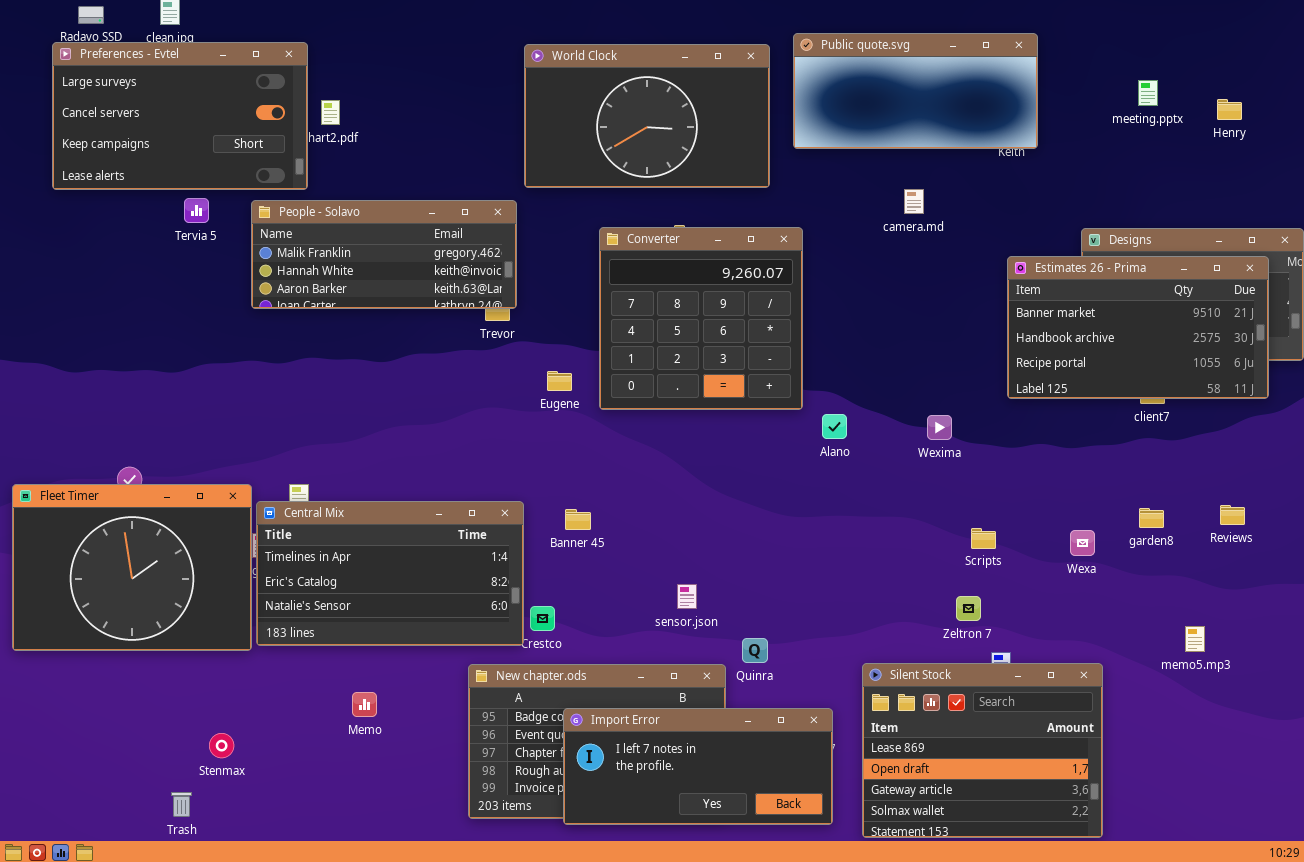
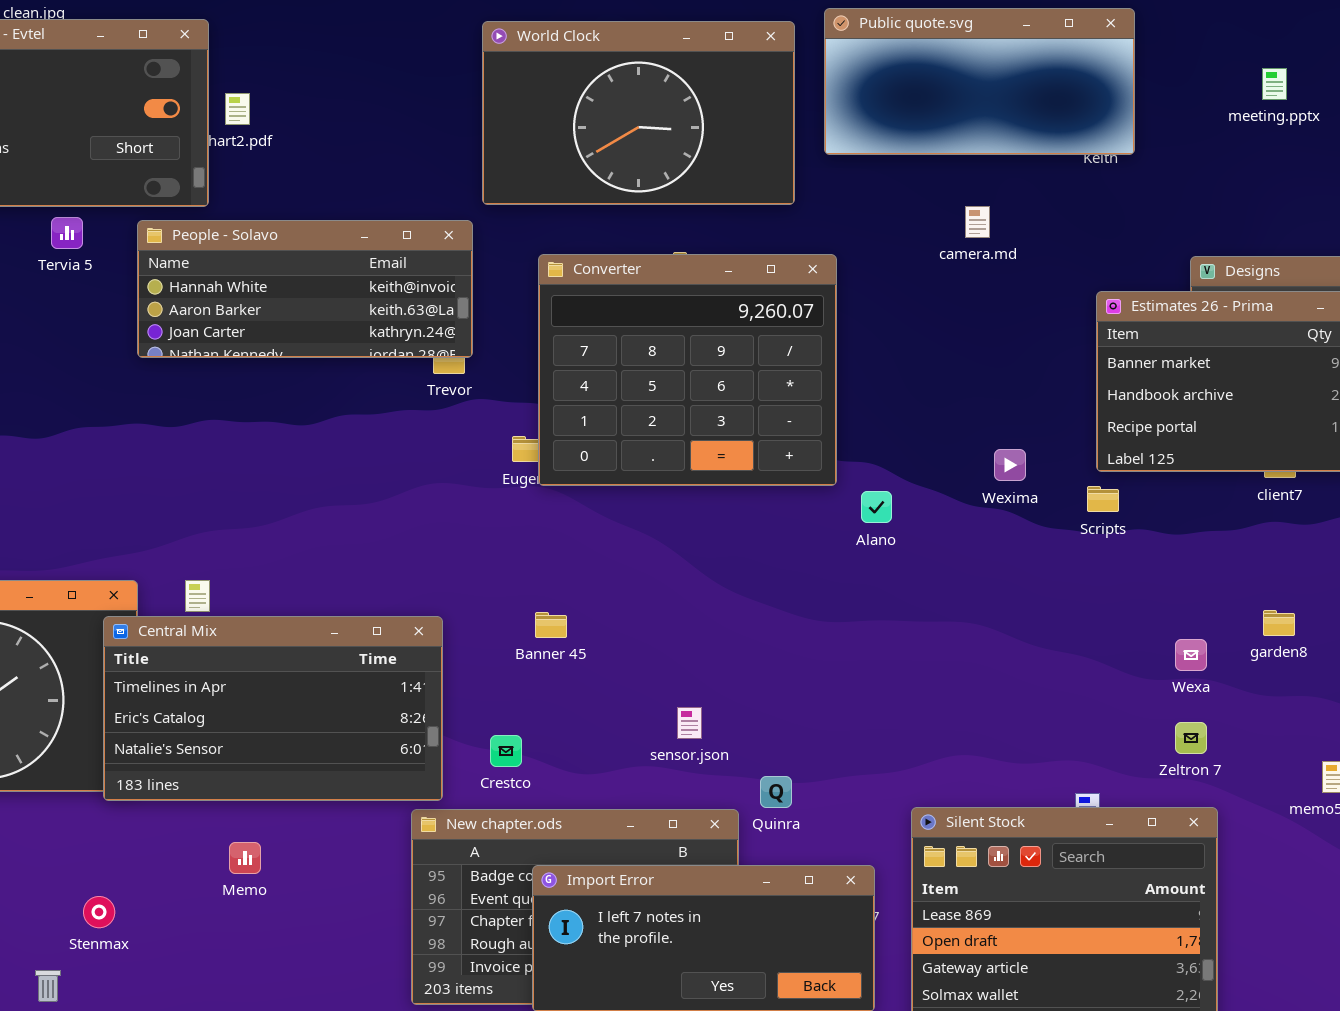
People - Solavo: [251,200,517,309] -> [137,220,473,358], scrolled down 1 row
Converter: [599,227,803,410] -> [538,254,837,486], resized
Wexima: [927,415,952,440] -> [994,449,1026,481], moved
Central Mix: [256,501,524,646] -> [103,616,443,801], moved
Scripts: [971,528,996,549] -> [1087,486,1119,512], moved
Zeltron 7: [956,596,981,621] -> [1175,722,1207,754], moved
Memo: [352,692,377,717] -> [229,842,261,874], moved

